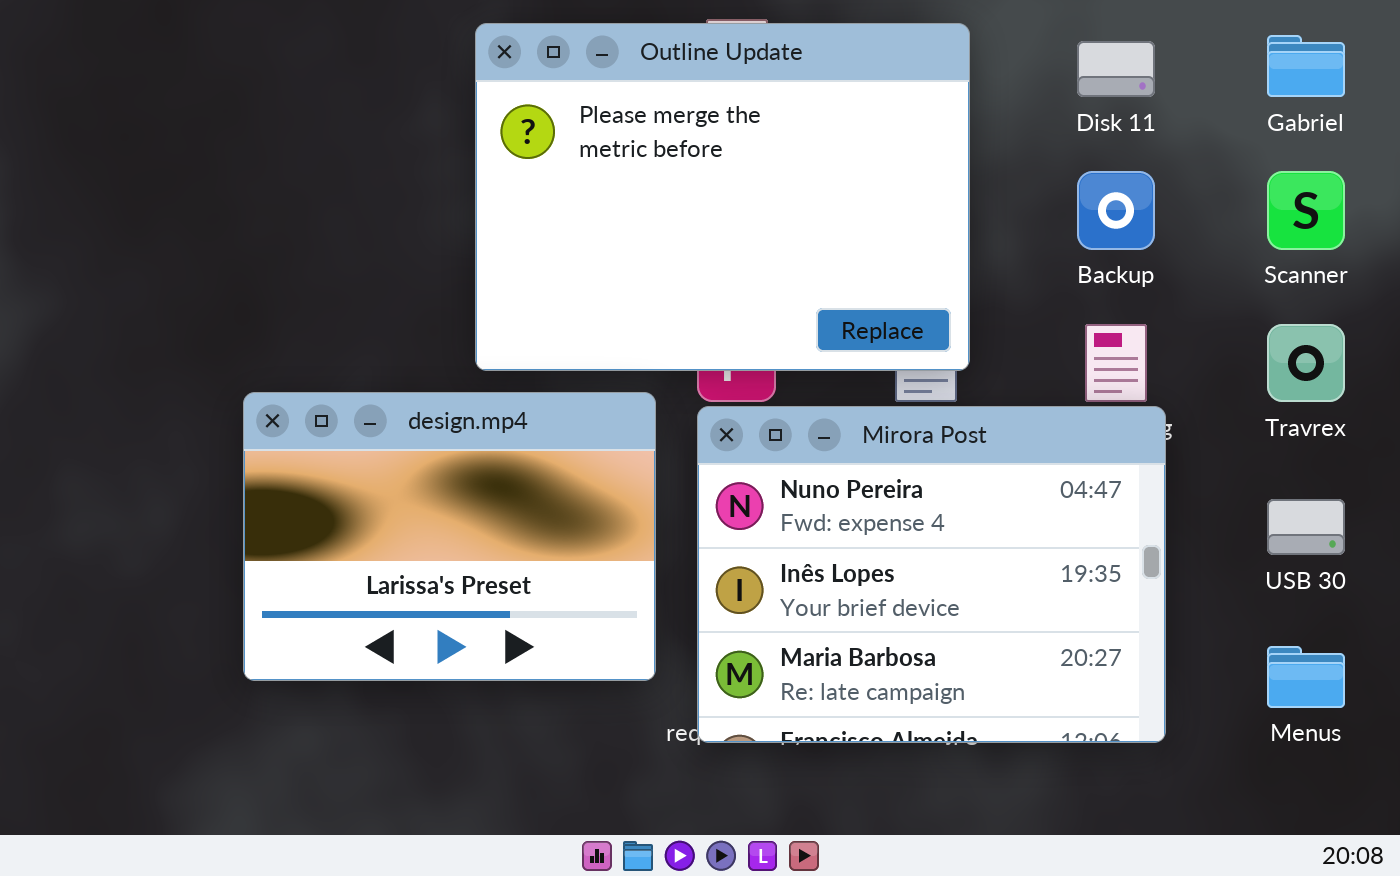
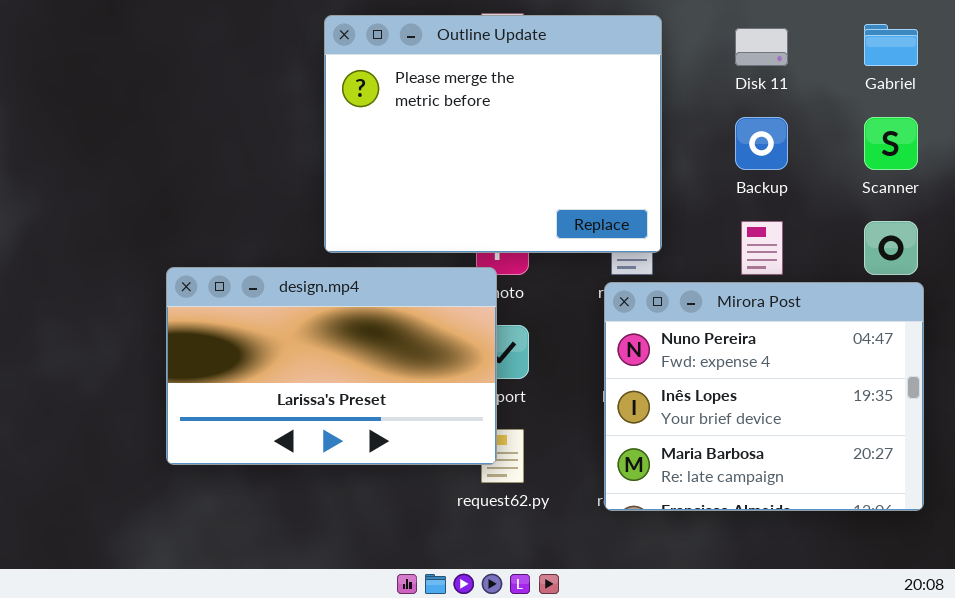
design.mp4: [243,392,656,681] -> [166,267,497,465], resized
Mirora Post: [697,406,1166,743] -> [604,282,924,511], moved

